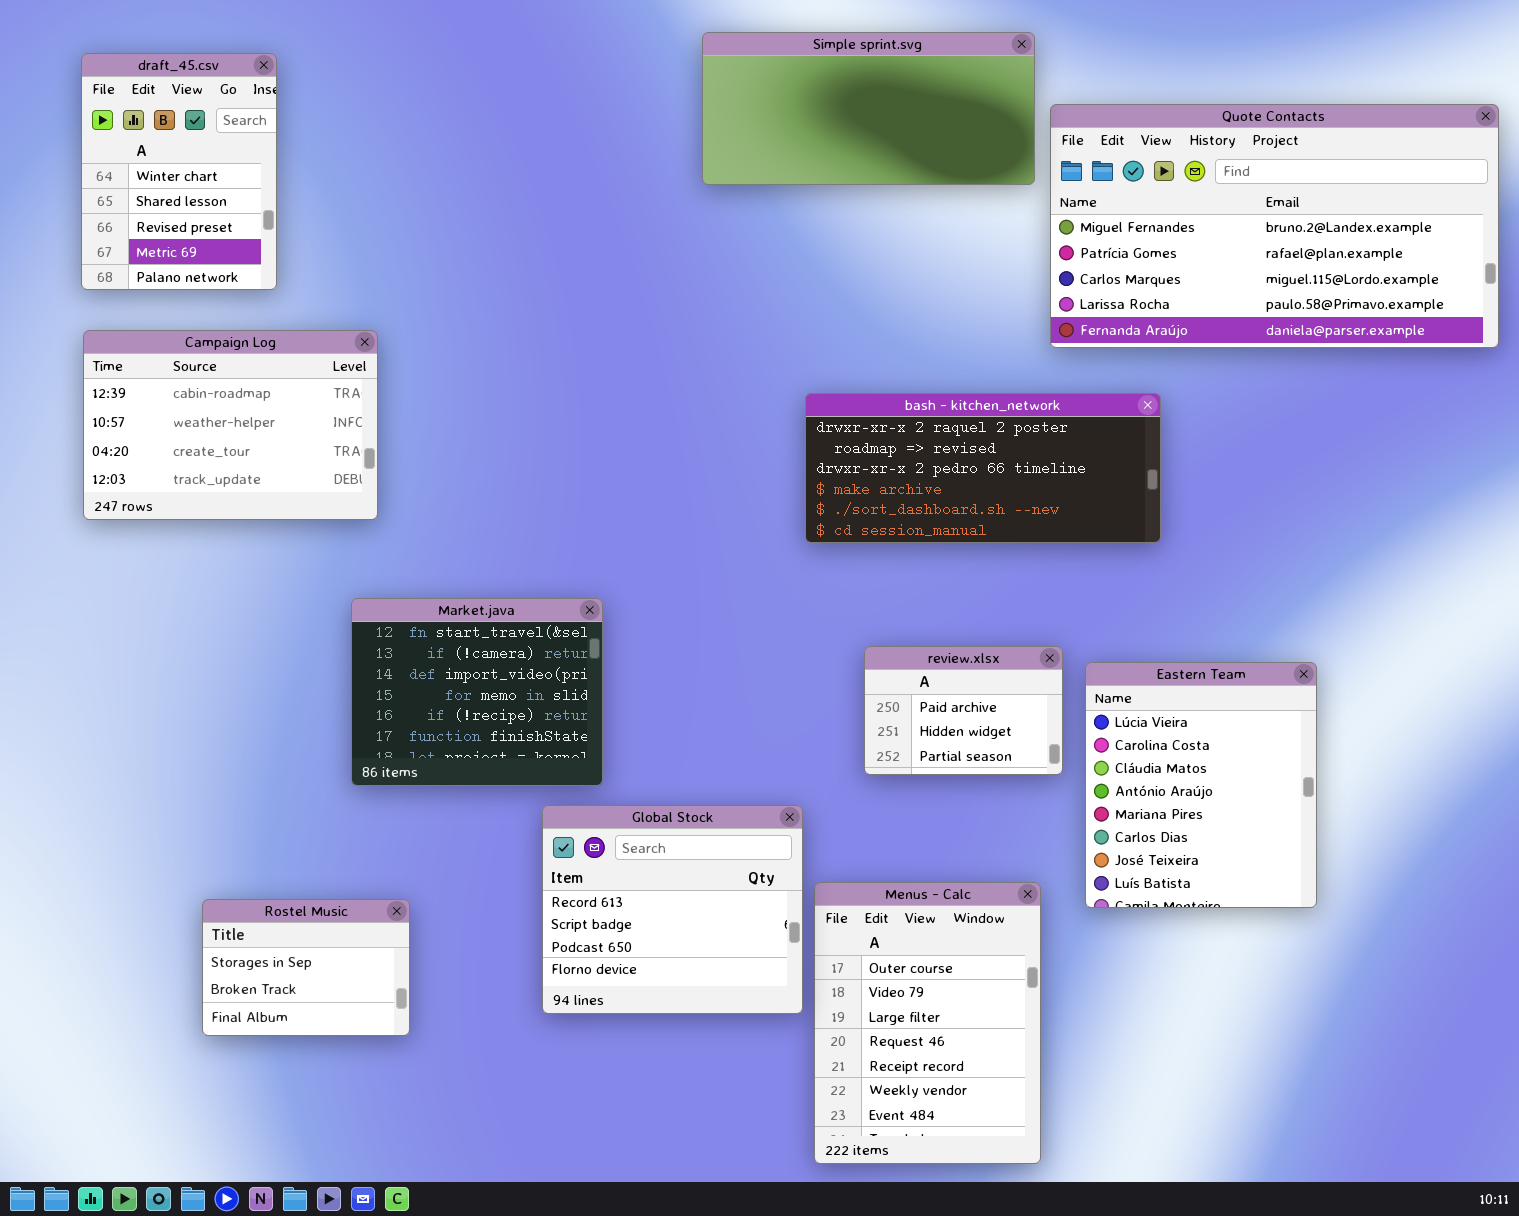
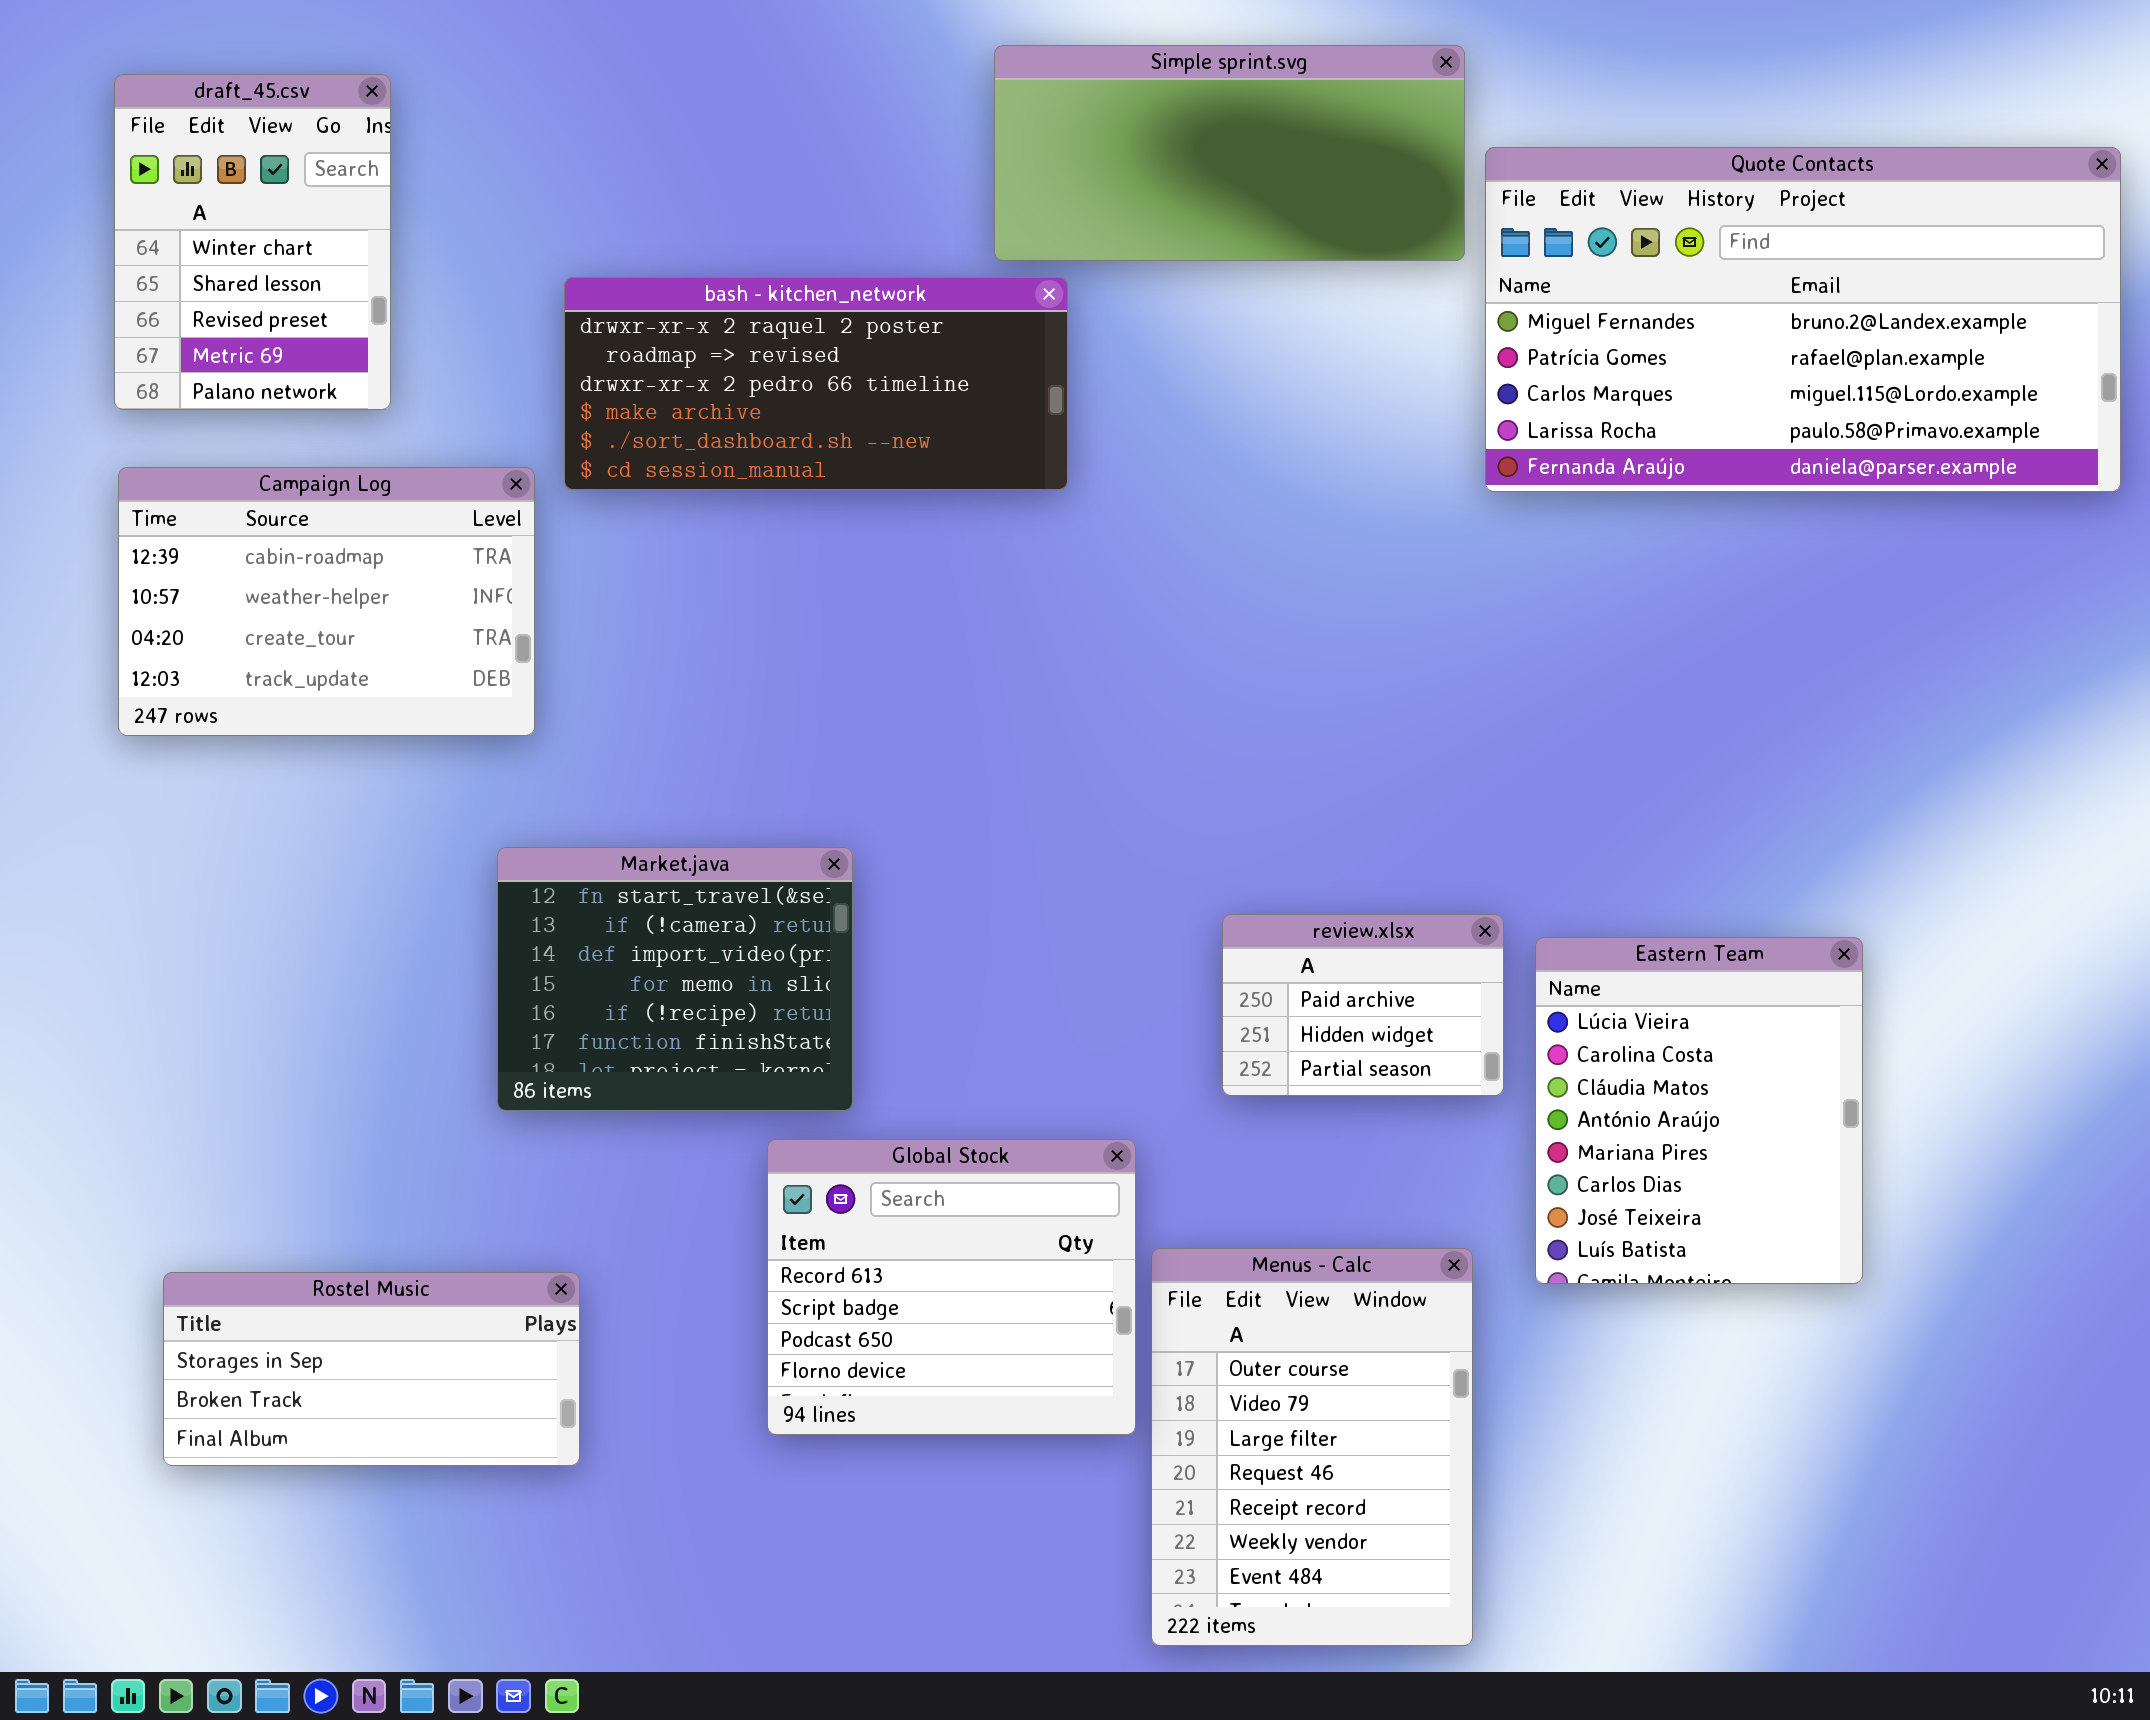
bash - kitchen_network: [805,393,1161,543] -> [564,277,1068,490], moved
Rostel Music: [202,899,410,1036] -> [163,1272,580,1466], resized

